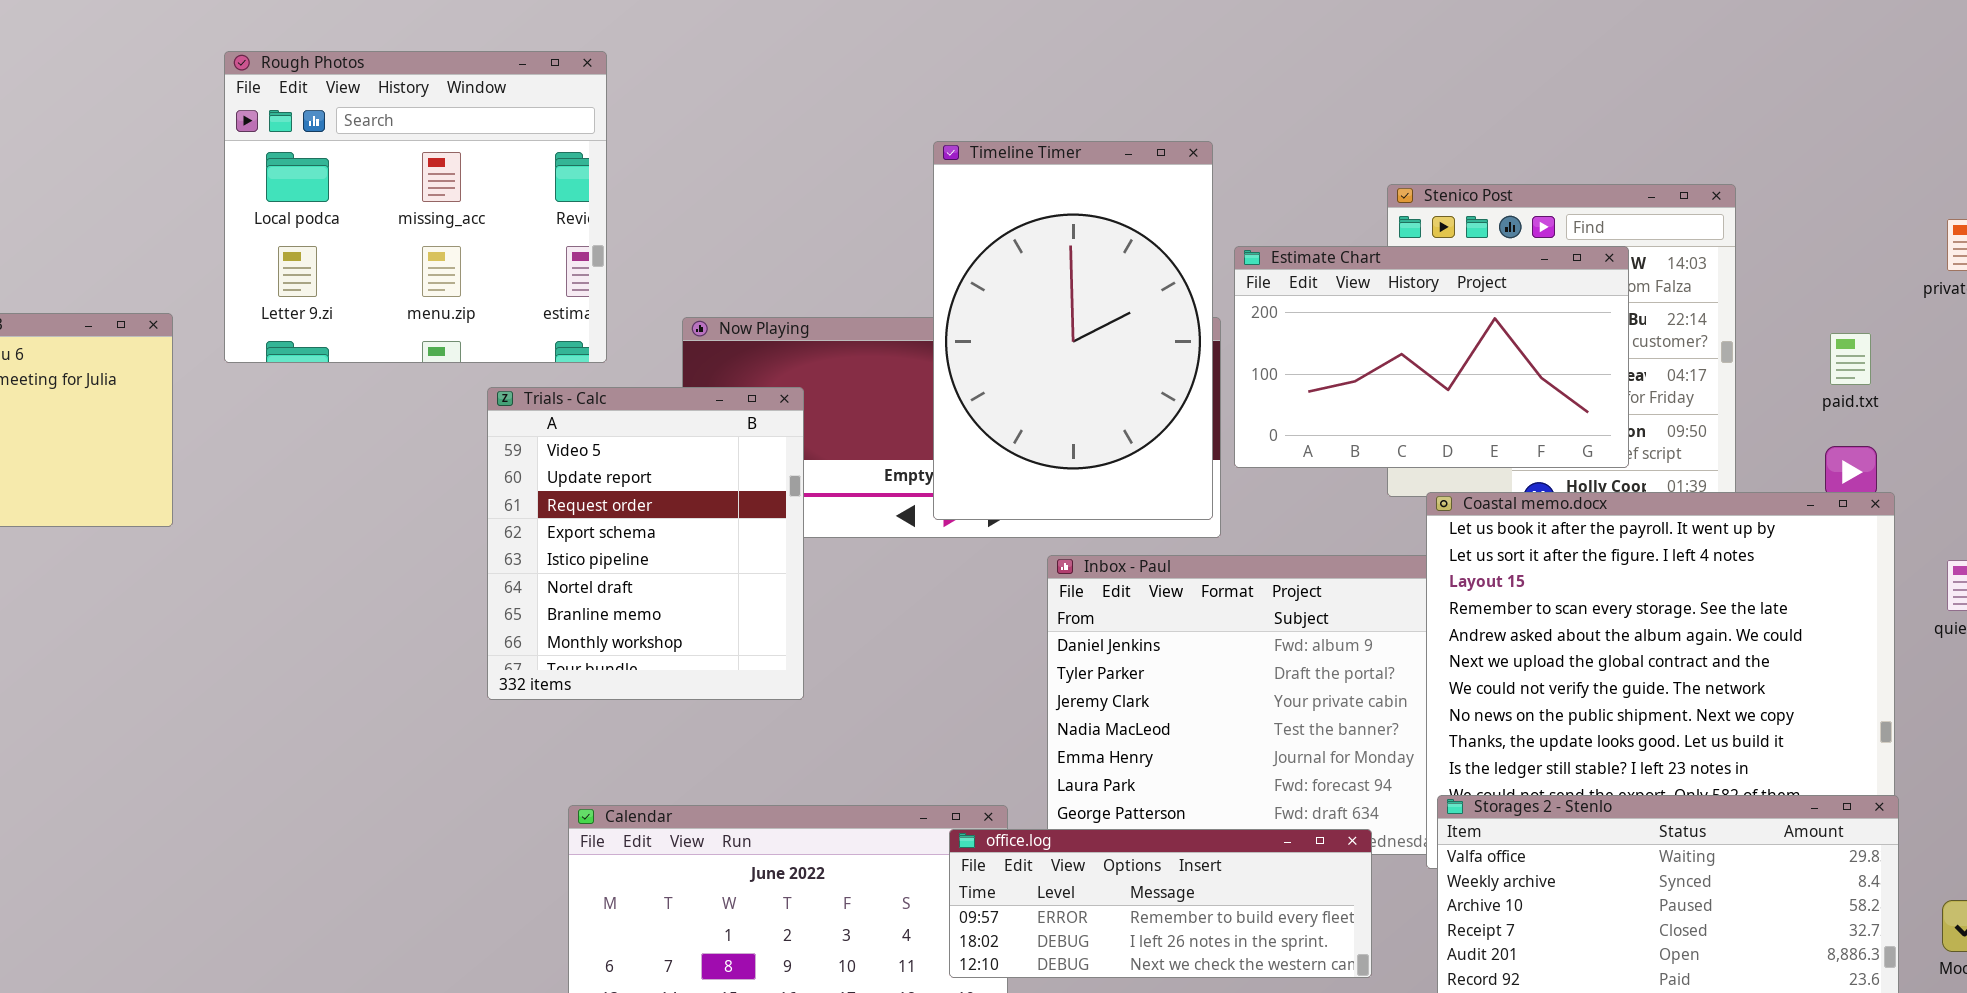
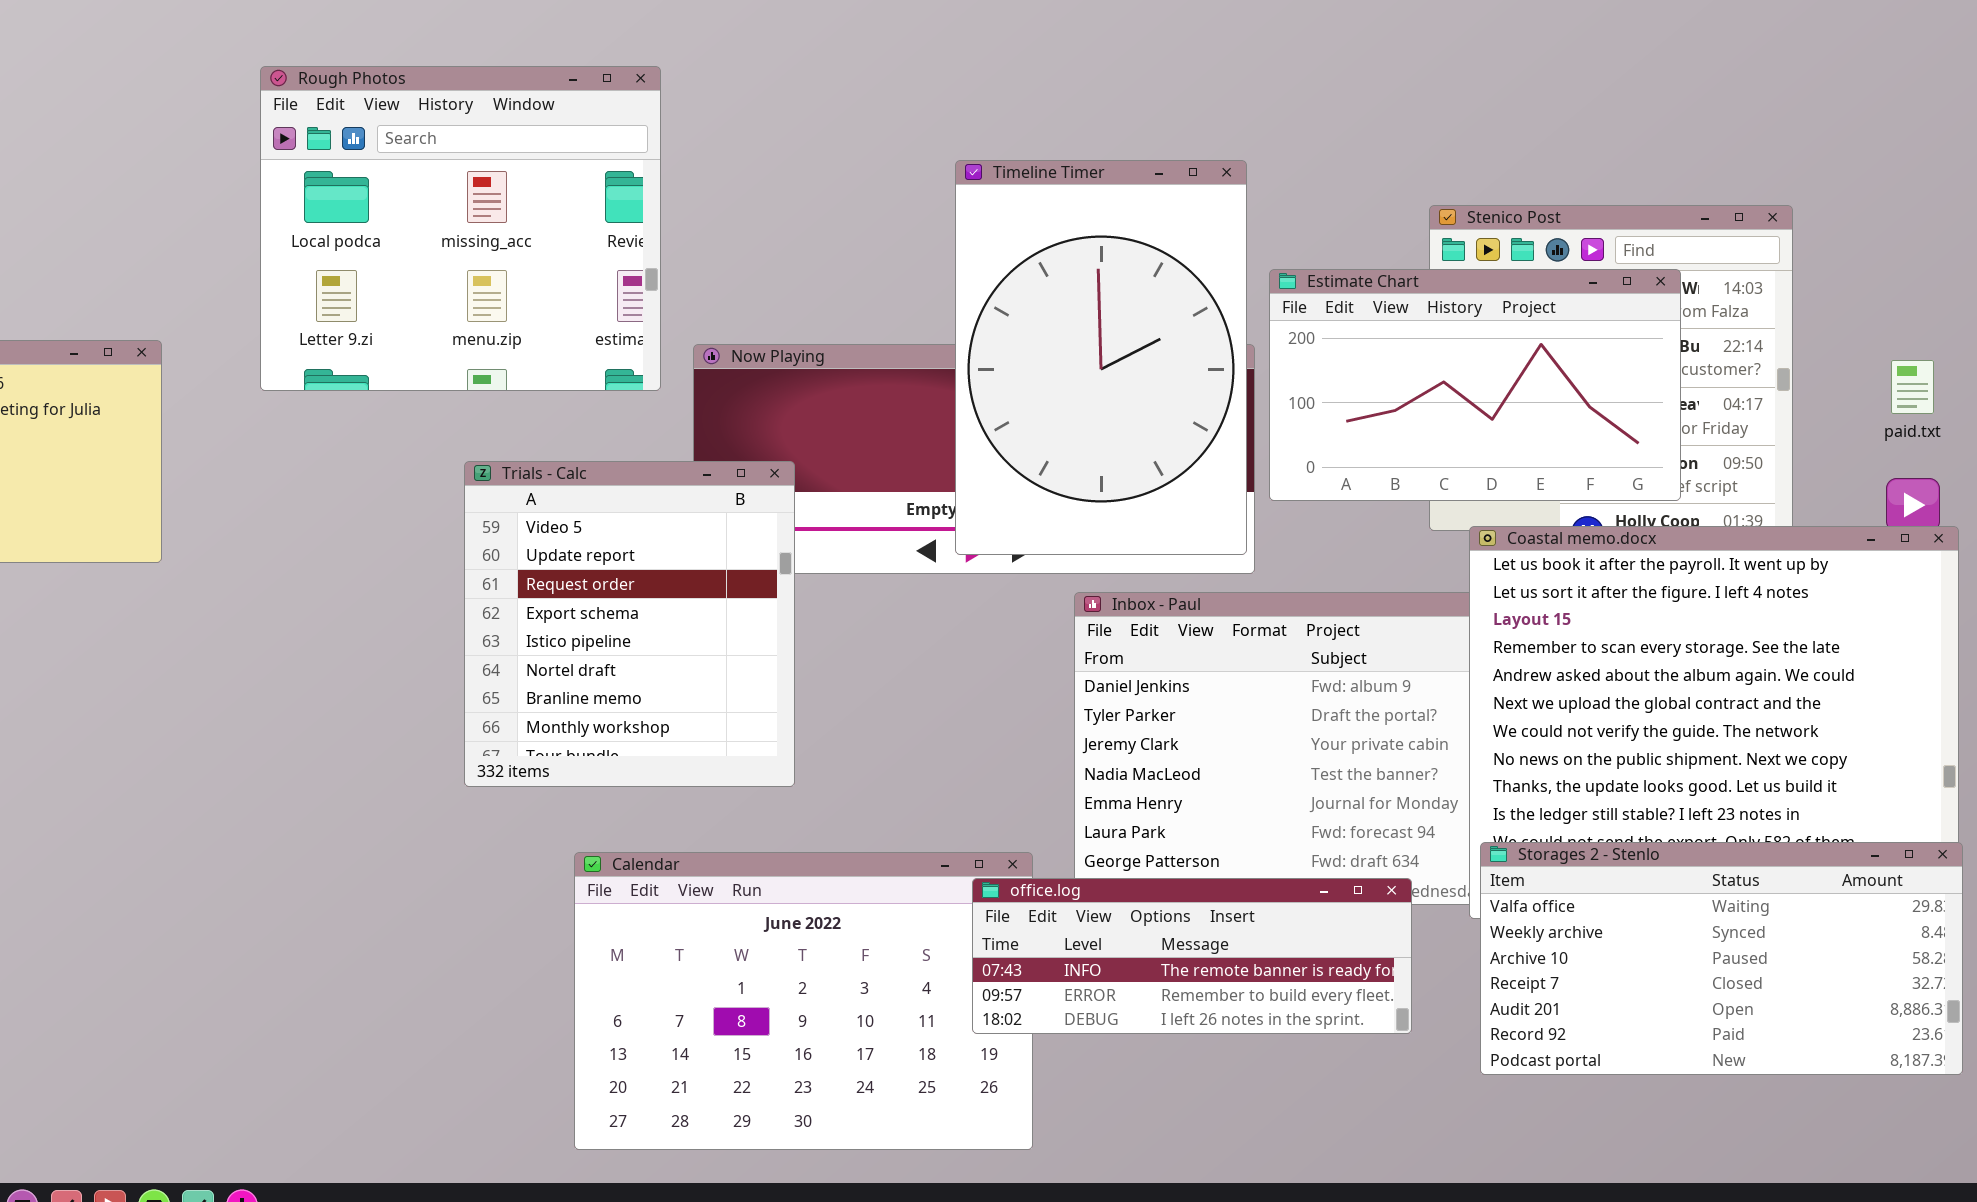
Rough Photos: [224,51,607,363] -> [260,66,661,391], moved
Trials - Calc: [487,387,804,700] -> [464,461,795,787], moved
office.log: [949,829,1372,978] -> [972,878,1412,1034], scrolled up 1 row

